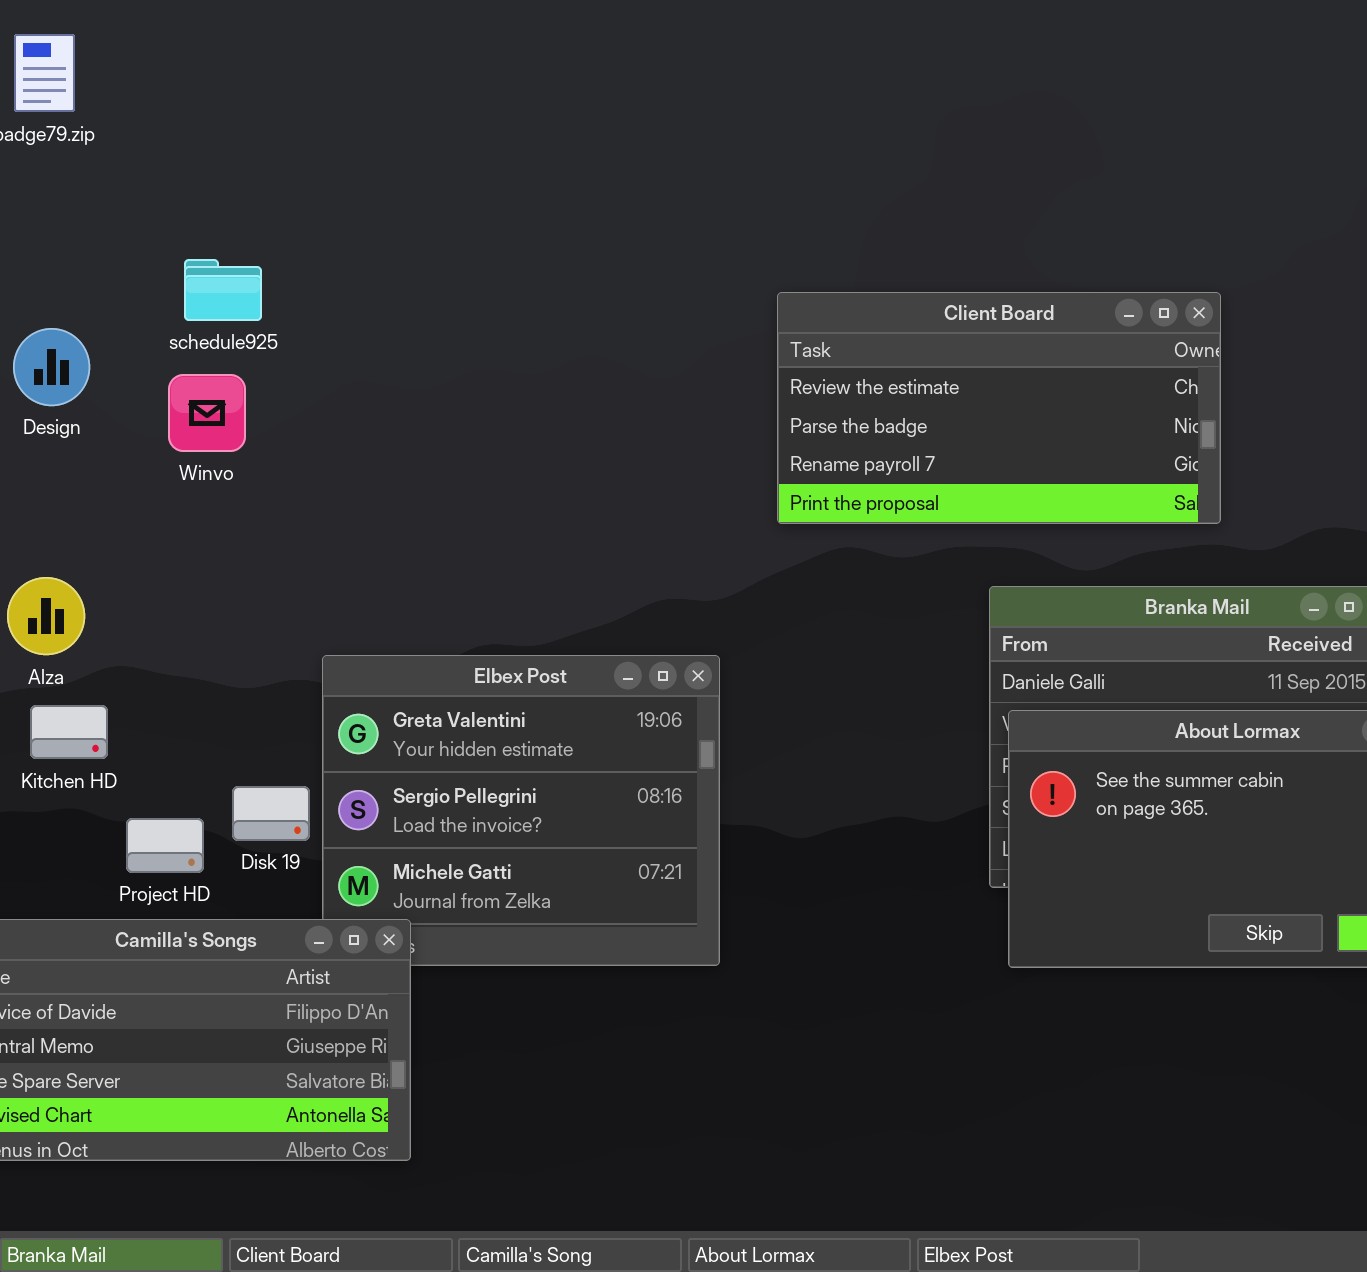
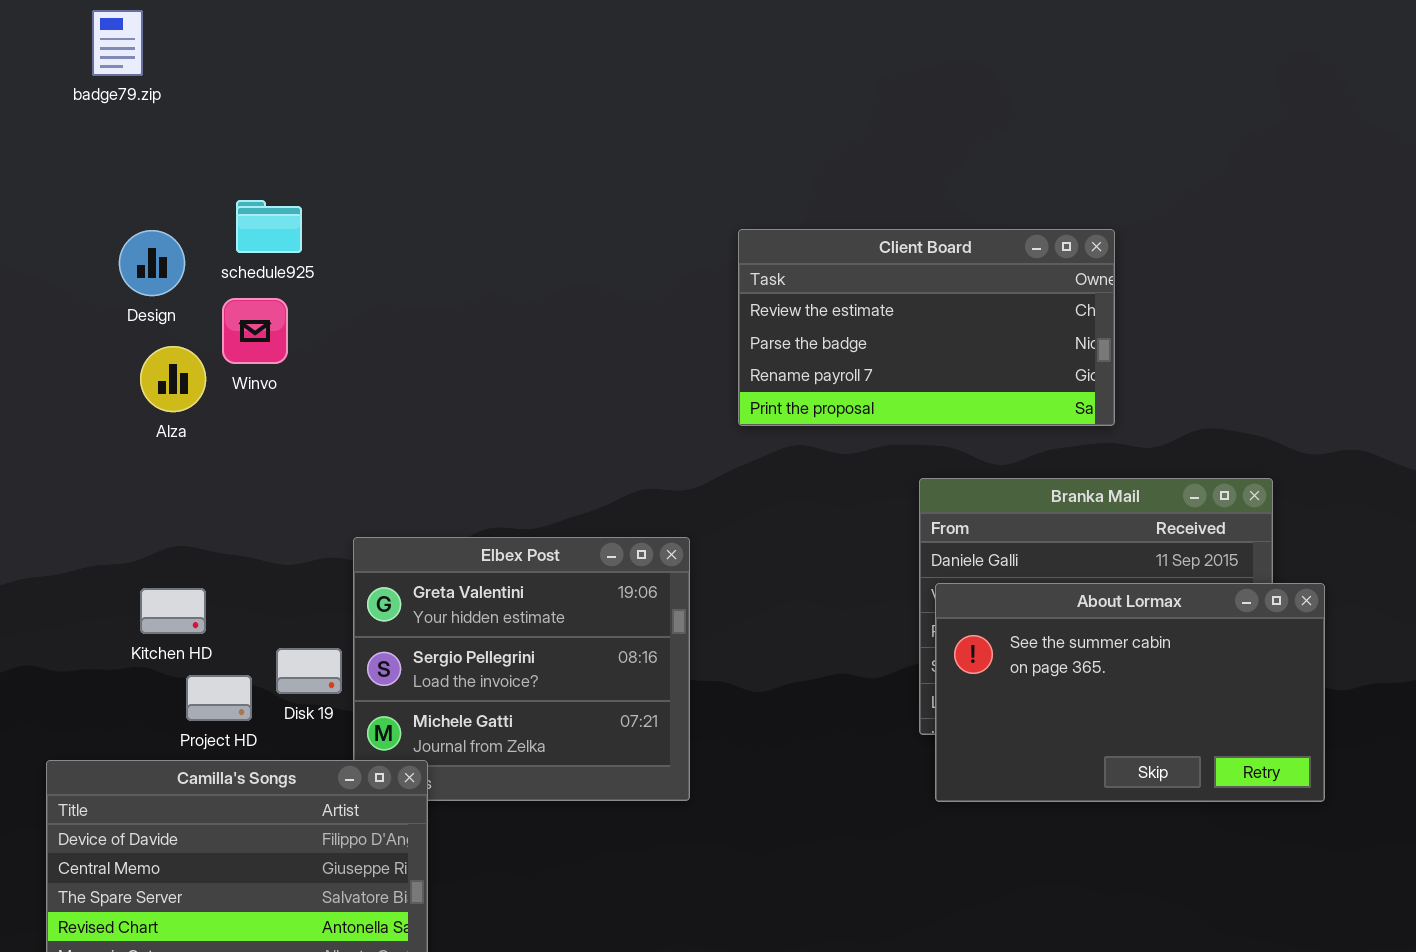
Design: [13,328,90,406] -> [119,230,185,296], moved
Alza: [7,577,85,655] -> [140,346,206,412], moved
Kitchen HD: [30,705,108,759] -> [140,588,206,634], moved

